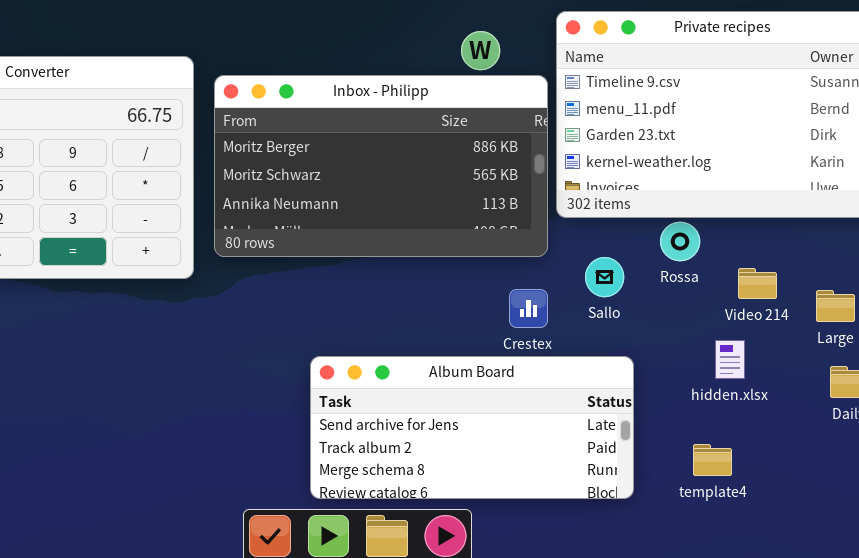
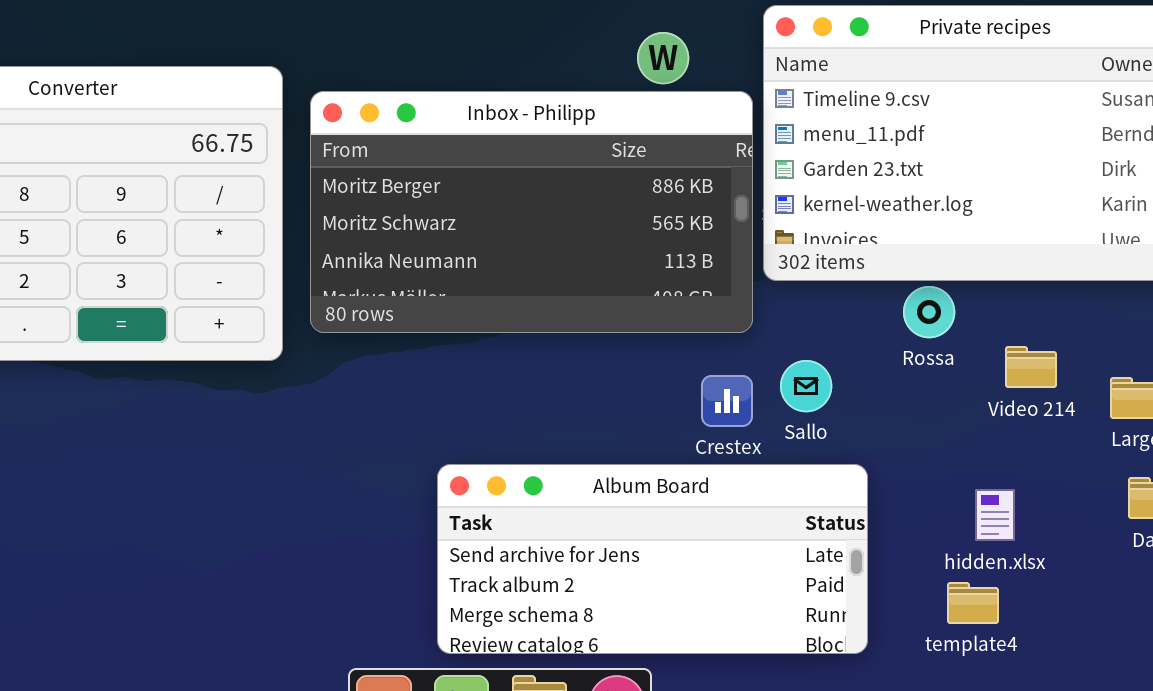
Sallo: [585,257,624,297] -> [780,360,832,412], moved
hidden.xlsx: [715,340,745,379] -> [975,489,1015,541], moved

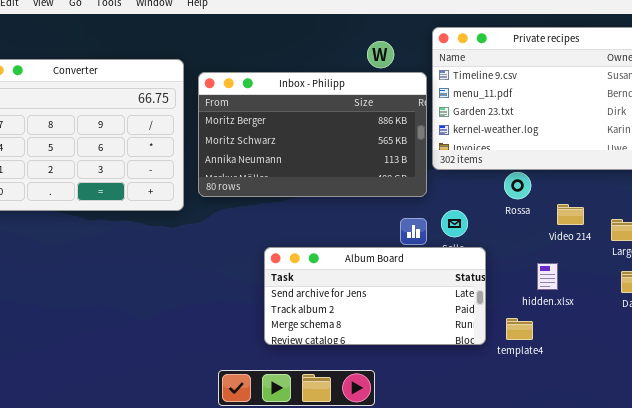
Album Board: [437,464,868,654] -> [264,247,486,345], moved
hidden.xlsx: [975,489,1015,541] -> [537,263,558,290], moved
template4: [947,582,999,624] -> [506,318,533,340], moved

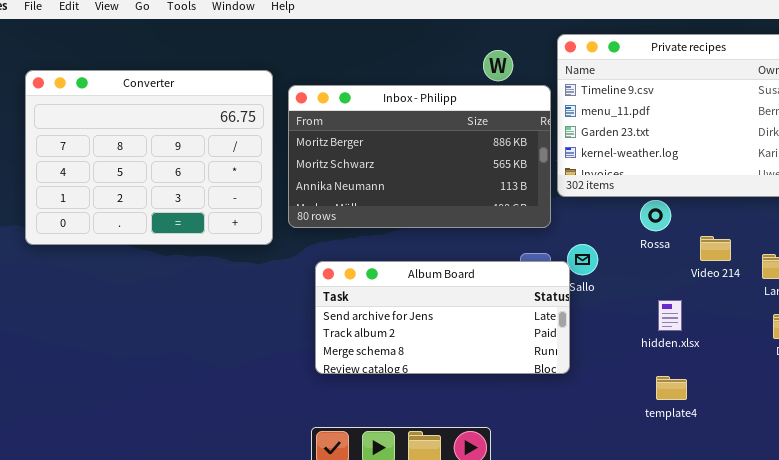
Album Board: [264,247,486,345] -> [315,261,570,374], moved
hidden.xlsx: [537,263,558,290] -> [658,300,682,331], moved
template4: [506,318,533,340] -> [656,376,687,400], moved

